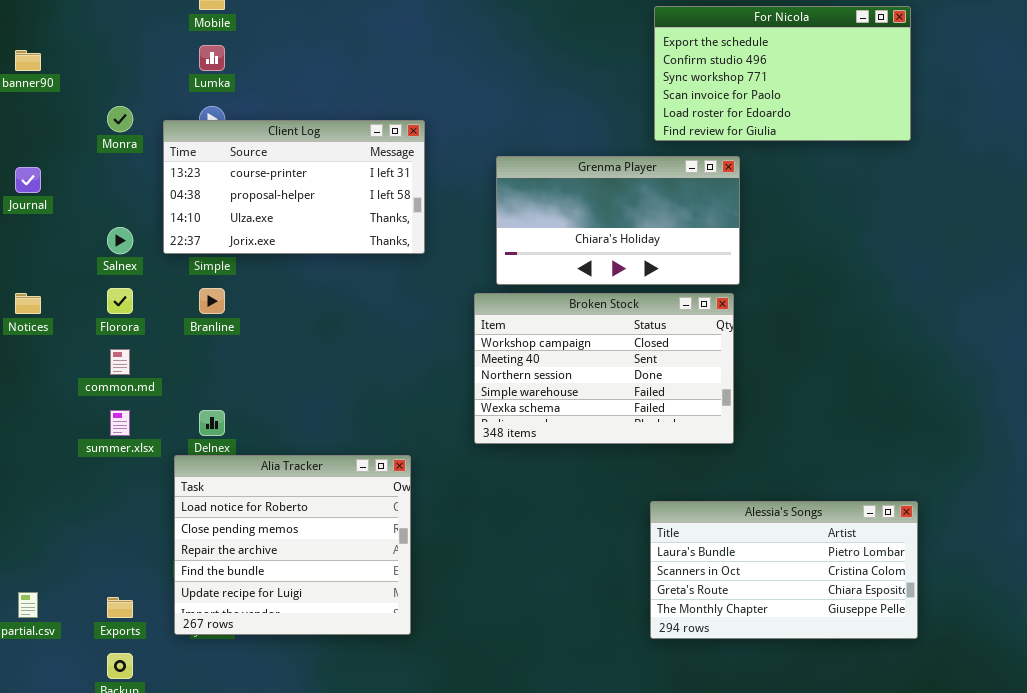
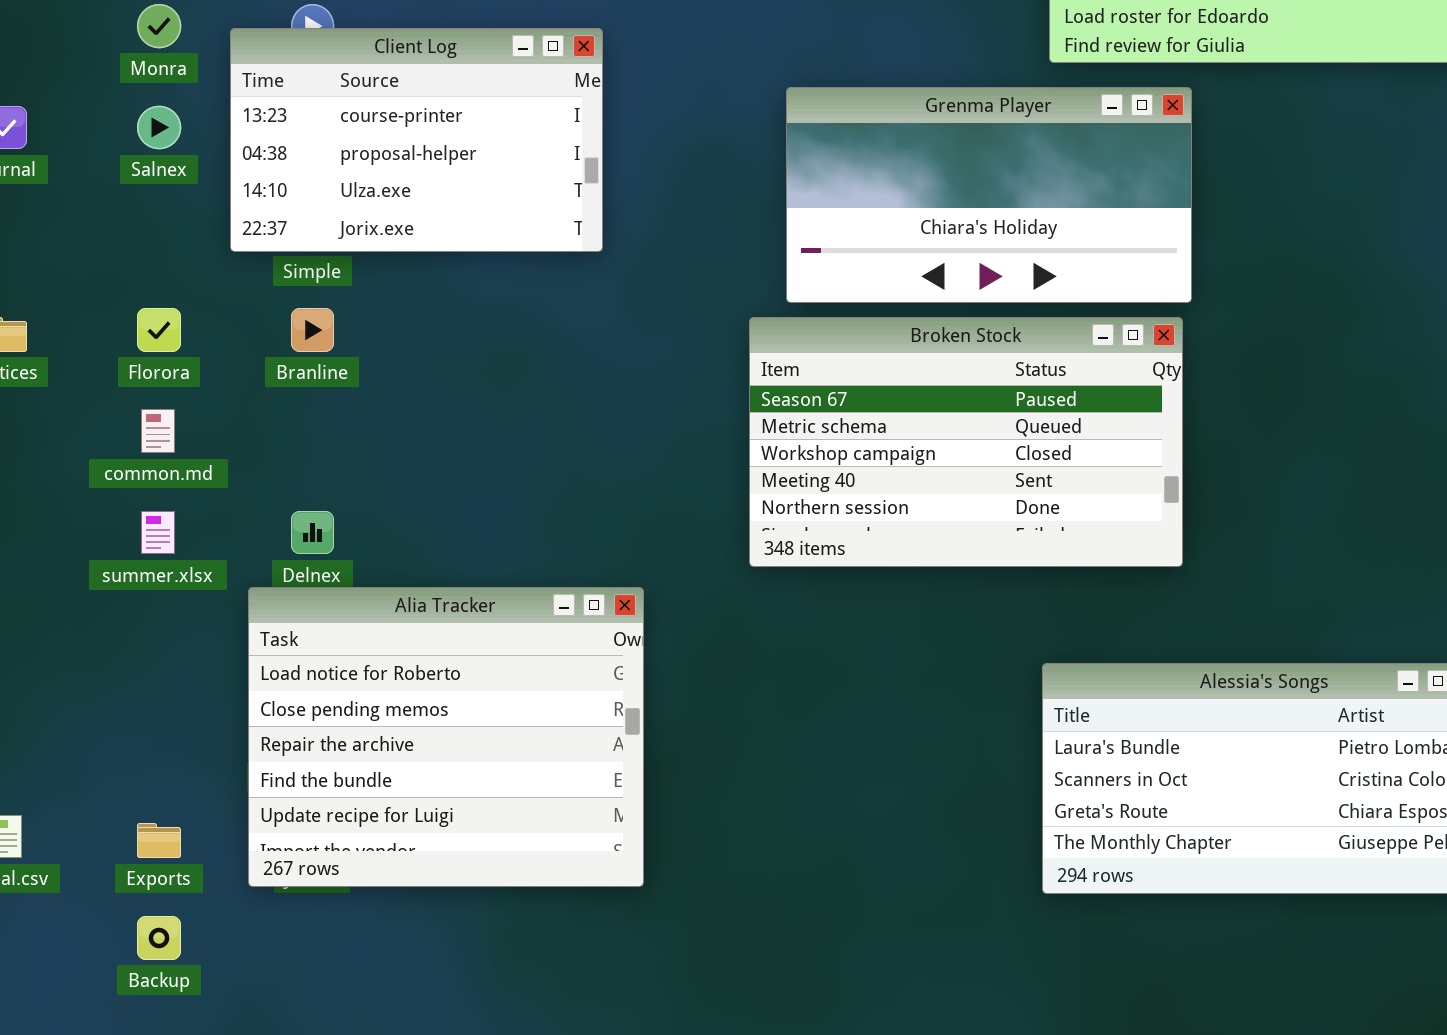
Client Log: [163,120,425,254] -> [230,28,603,252], resized
Salnex: [107,227,133,254] -> [137,106,181,149], moved
Broken Stock: [474,293,734,444] -> [749,317,1183,567], scrolled up 2 rows

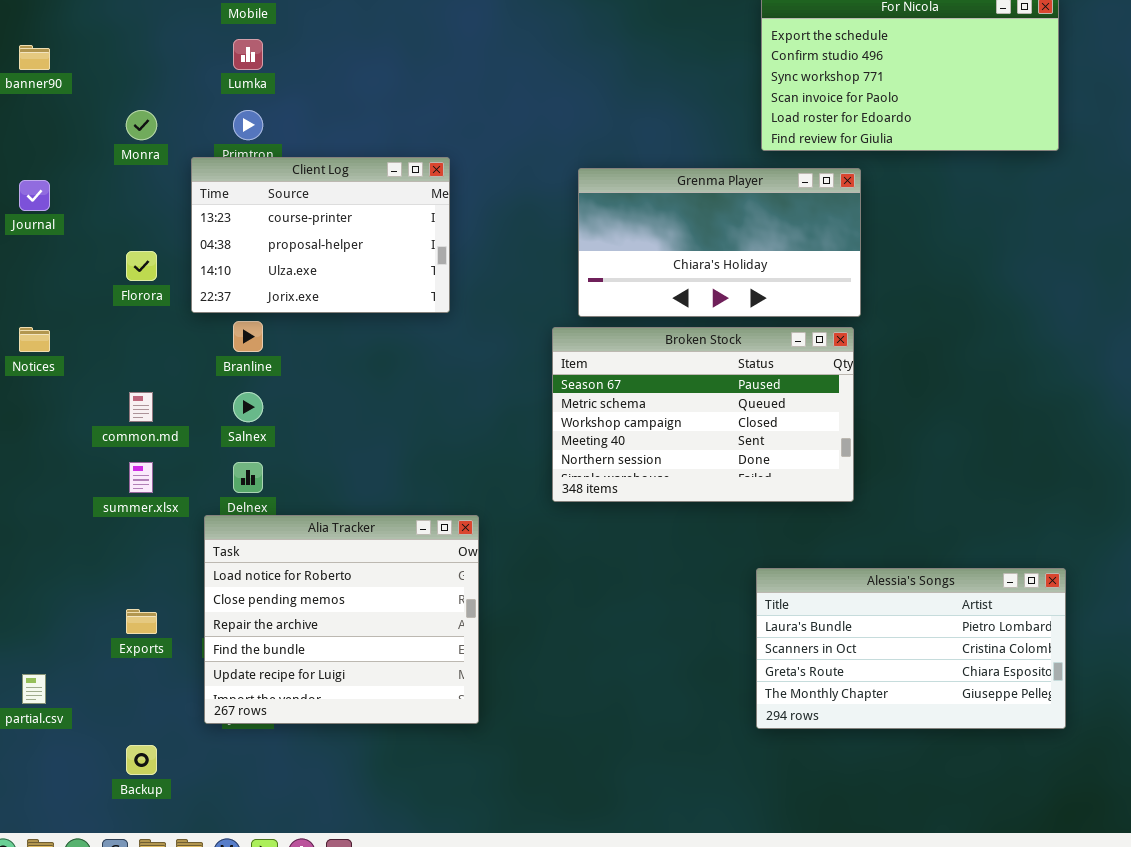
Client Log: [230,28,603,252] -> [191,157,450,313], moved
Salnex: [137,106,181,149] -> [233,392,263,422], moved
Florora: [137,308,181,352] -> [126,251,157,281], moved
Exports: [137,823,181,858] -> [126,609,157,634], moved

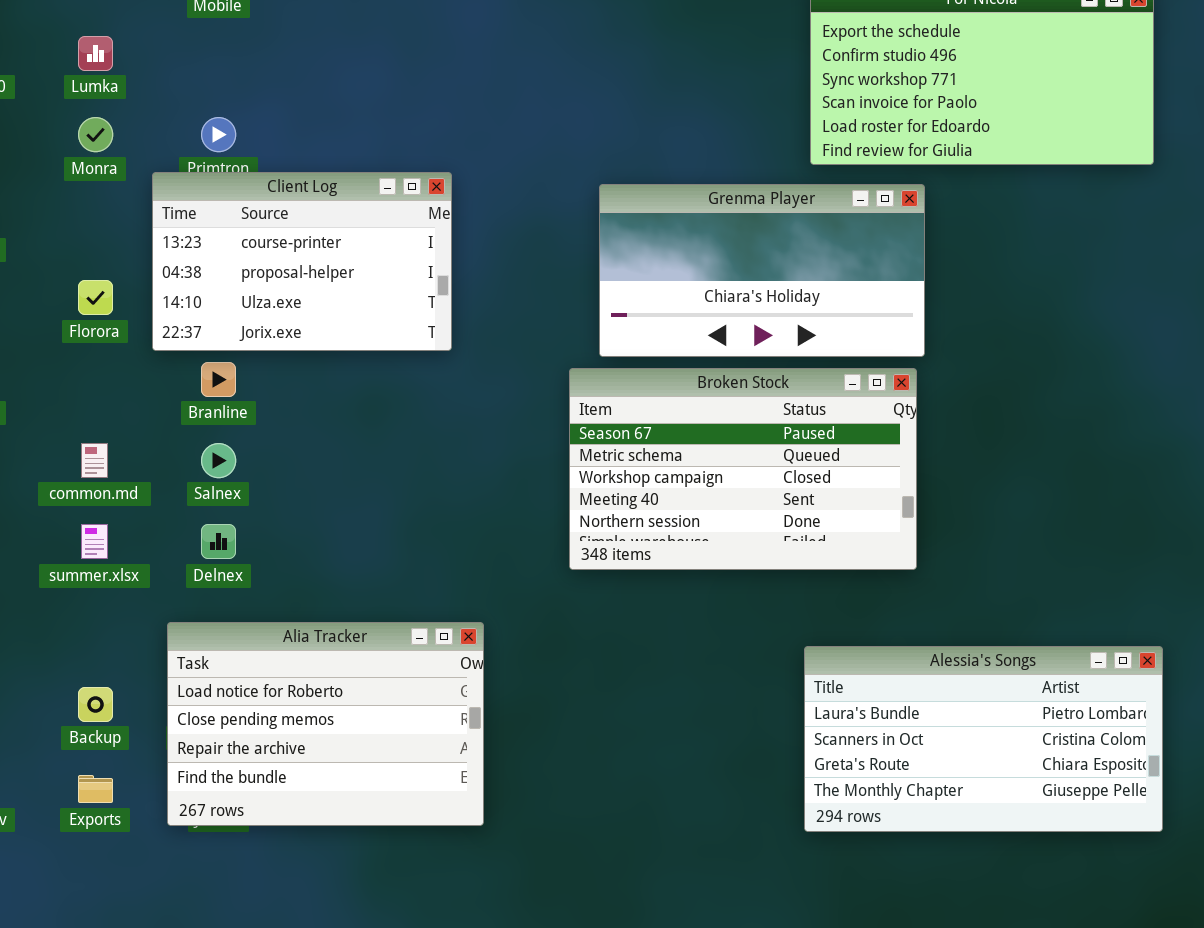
Lumka: [233,39,263,70] -> [78,36,113,71], moved
Alia Tracker: [204,515,479,724] -> [167,622,484,826], resized
Exports: [126,609,157,634] -> [78,775,113,803], moved
Backup: [126,745,157,775] -> [78,687,113,722], moved

